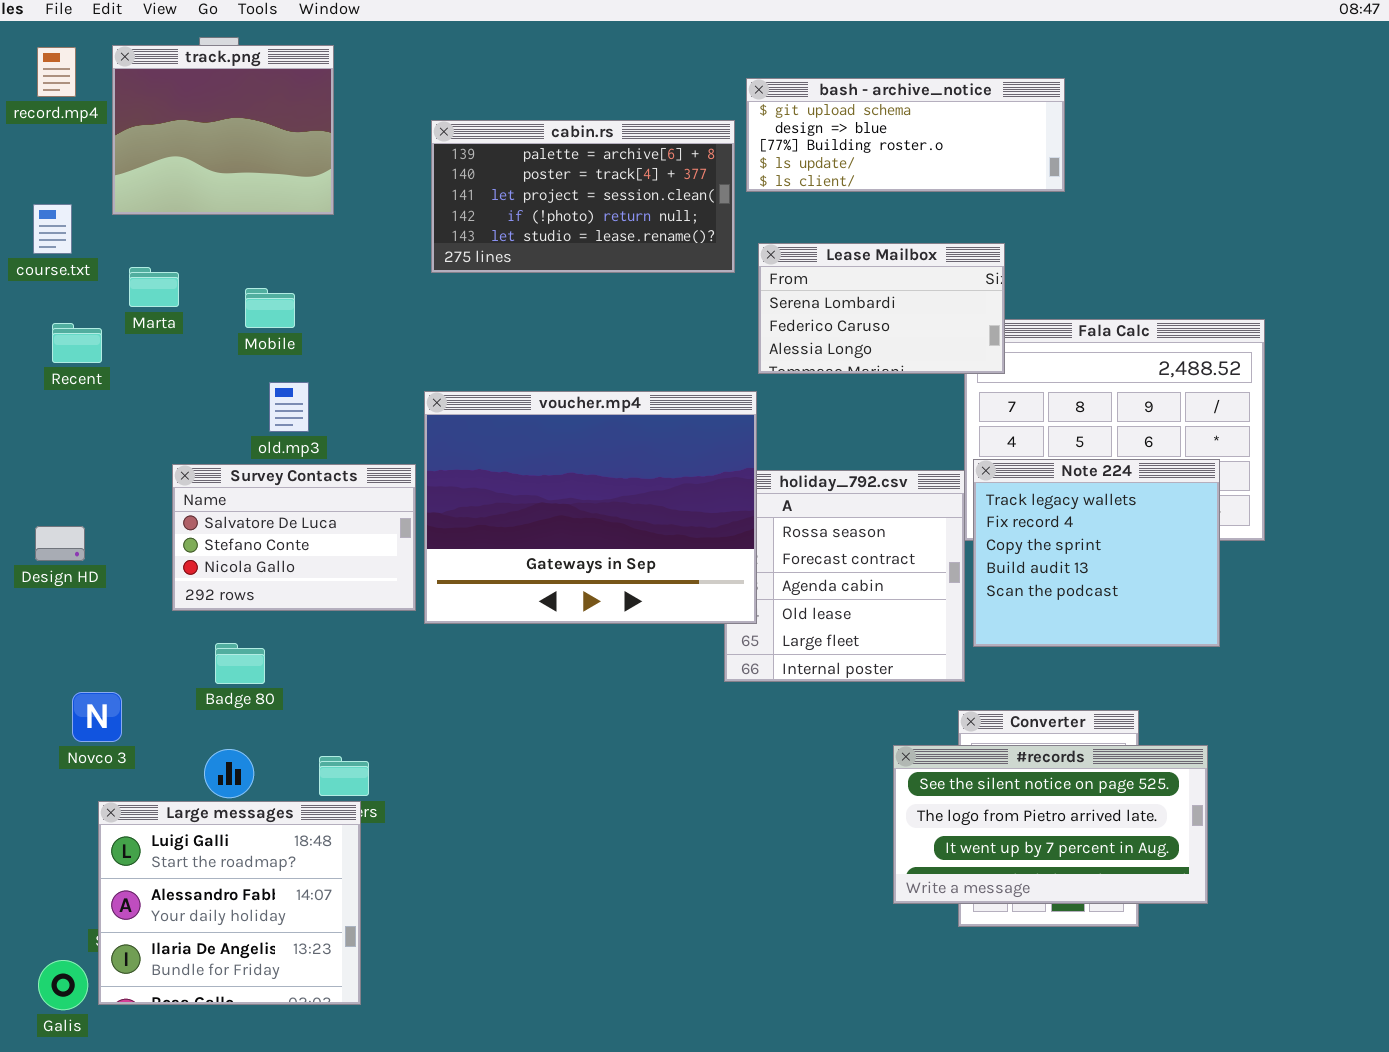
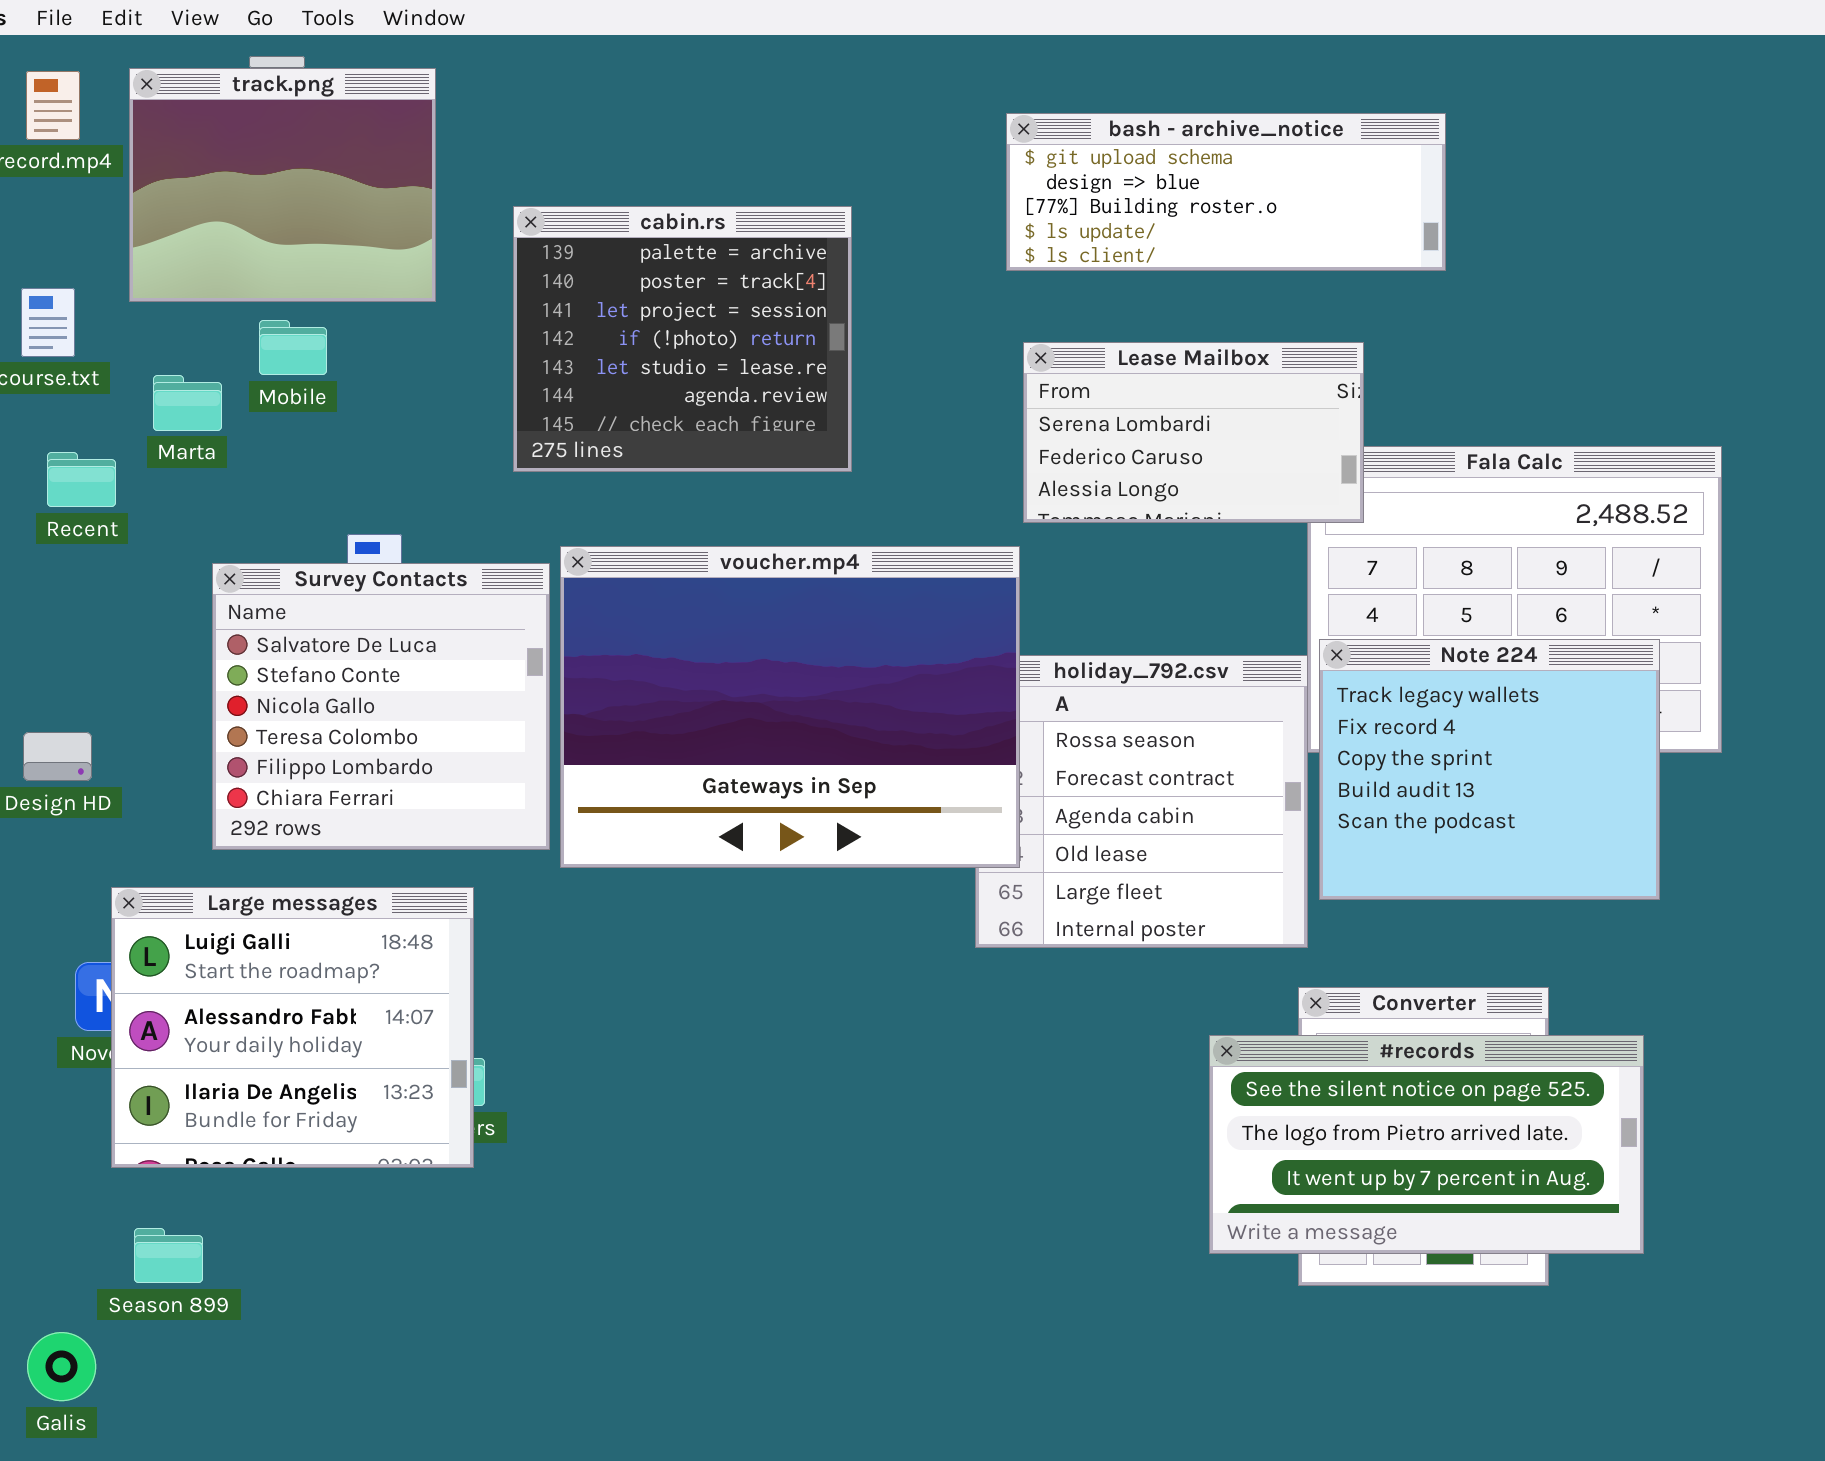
cabin.rs: [431,120,735,273] -> [513,206,852,472], moved, resized
Mobile: [245,288,295,328] -> [259,320,327,375], moved
Survey Contacts: [172,464,416,611] -> [212,563,550,850], resized
Large messages: [98,801,361,1005] -> [111,887,474,1168], moved

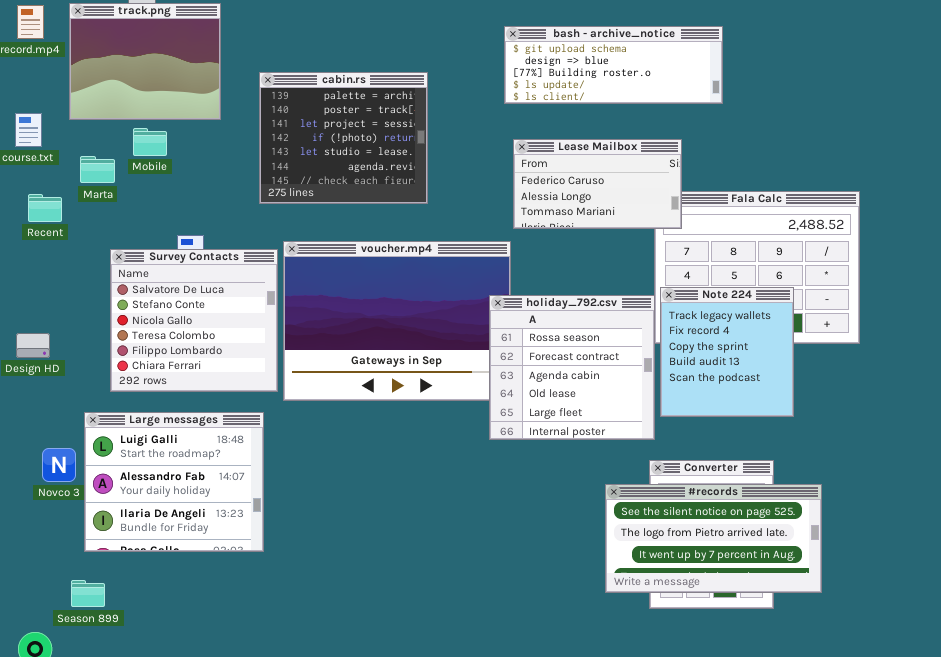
Lease Mailbox: [1023,342,1364,523] -> [513,139,682,229], scrolled down 1 row
Note 224: [1319,639,1660,900] -> [660,287,794,417], resized
holiday_792.csv: [975,655,1308,948] -> [489,295,655,440], raised
Large messages: [111,887,474,1168] -> [84,412,264,552], moved

